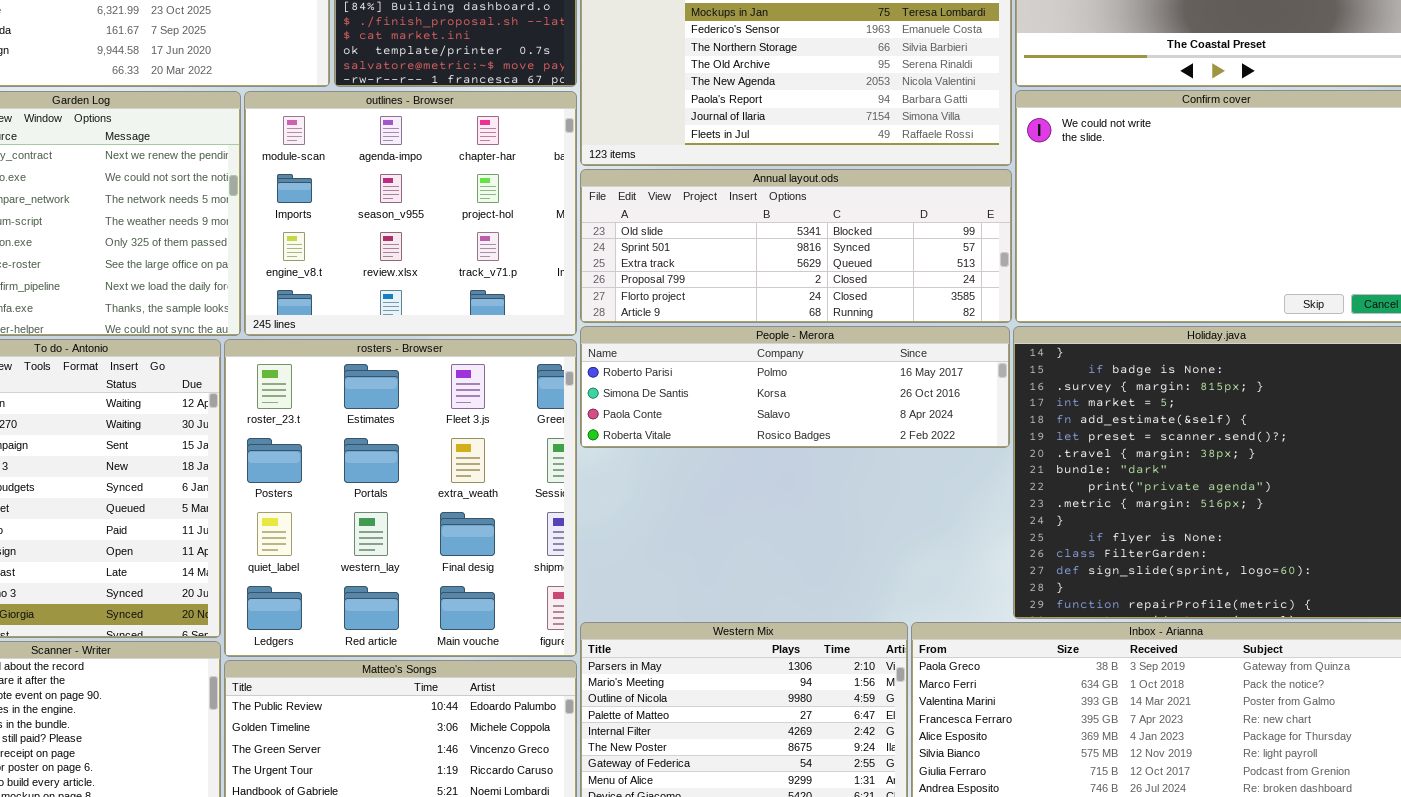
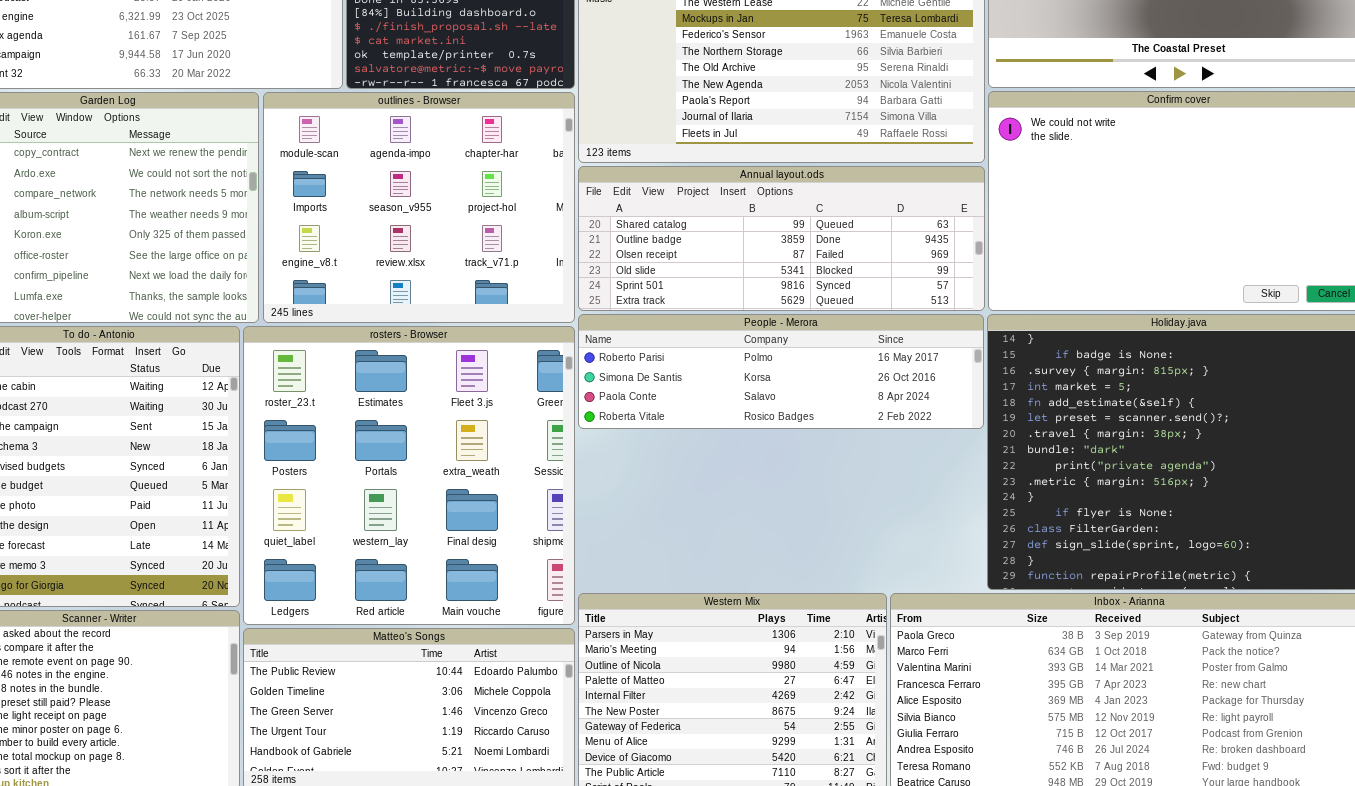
Annual layout.ods: [580,169,1012,323] -> [578,166,985,311], scrolled up 3 rows

